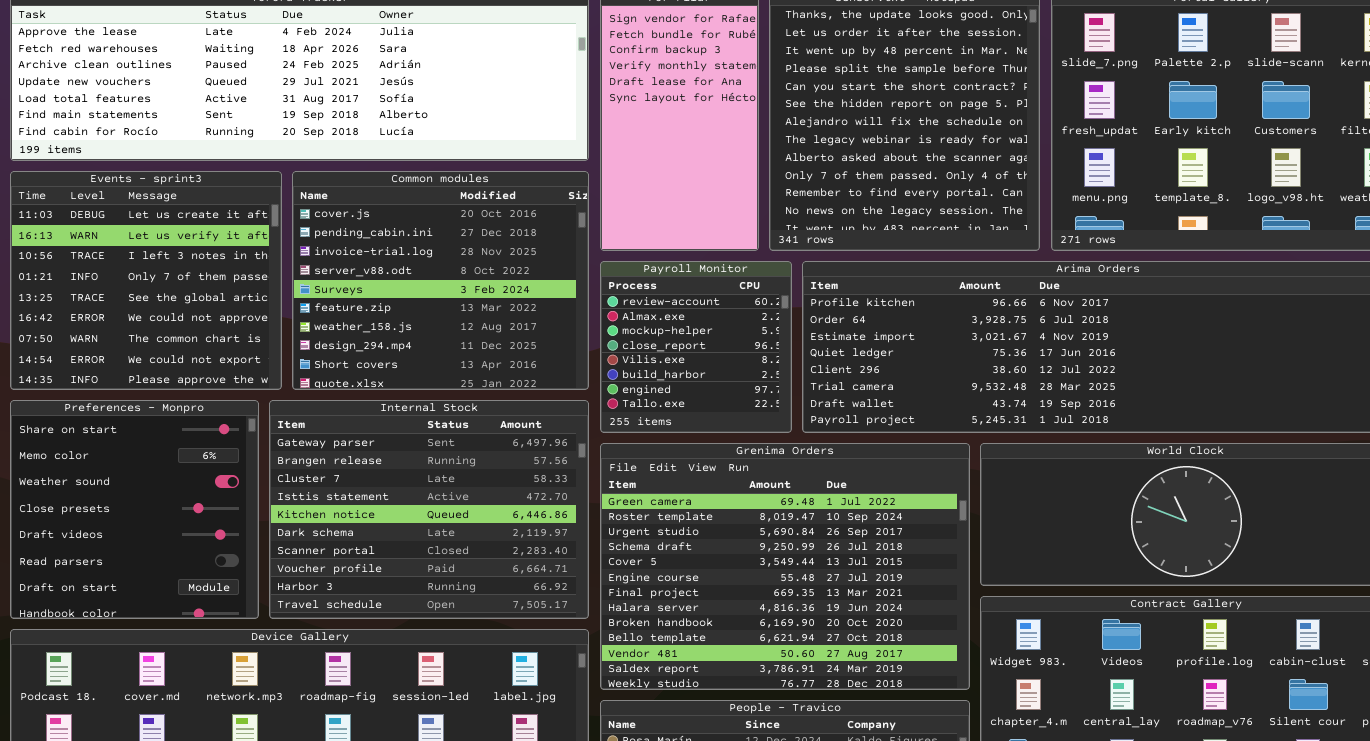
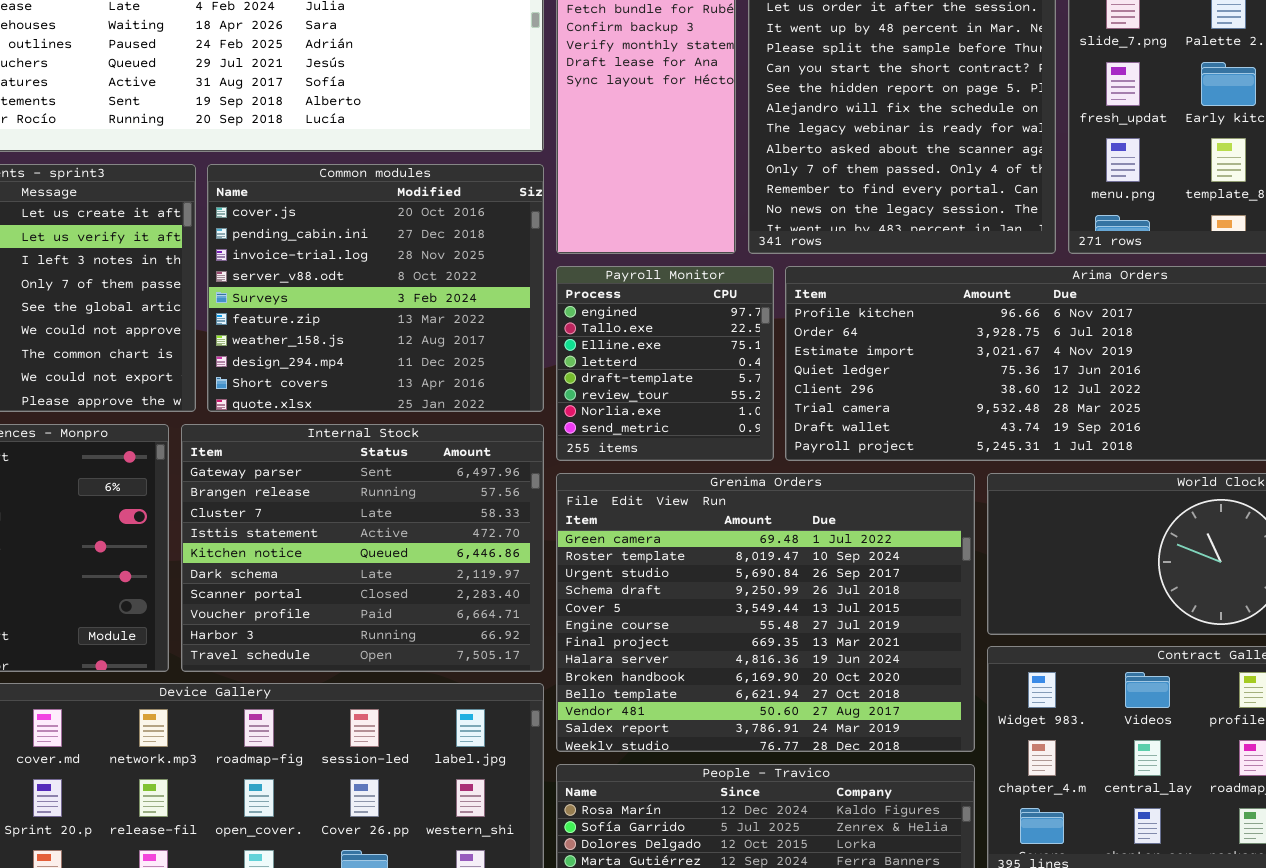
Payroll Monitor: [600,261,792,433] -> [556,266,774,461], scrolled down 6 rows

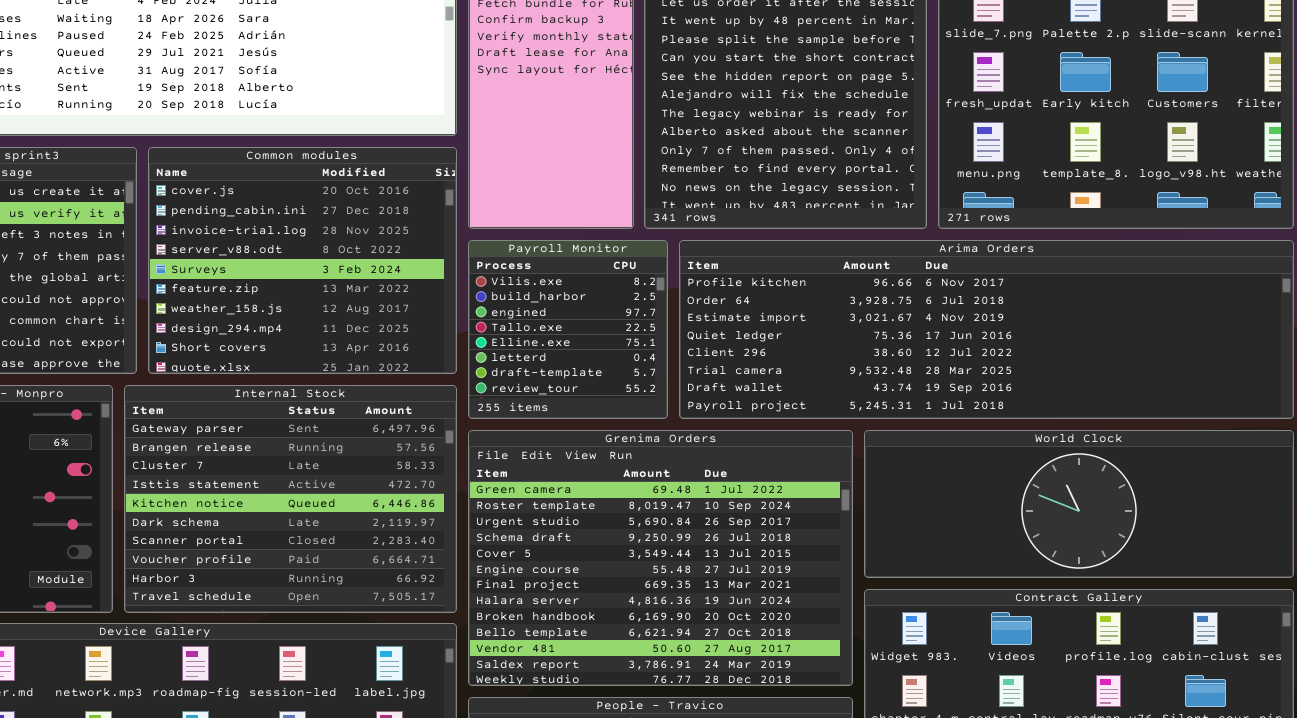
Payroll Monitor: [556,266,774,461] -> [468,240,668,419], scrolled up 2 rows

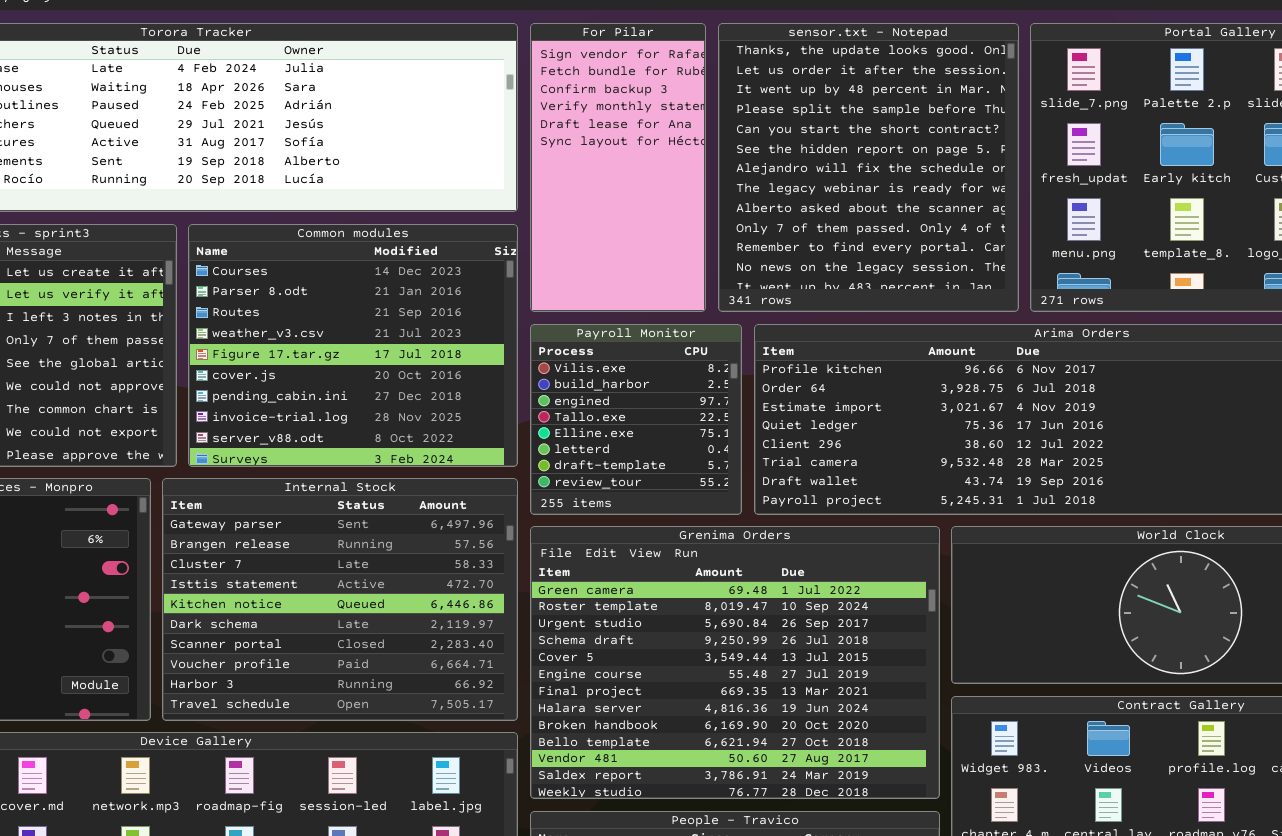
Common modules: [148,147,457,374] -> [188,224,518,467], scrolled up 5 rows

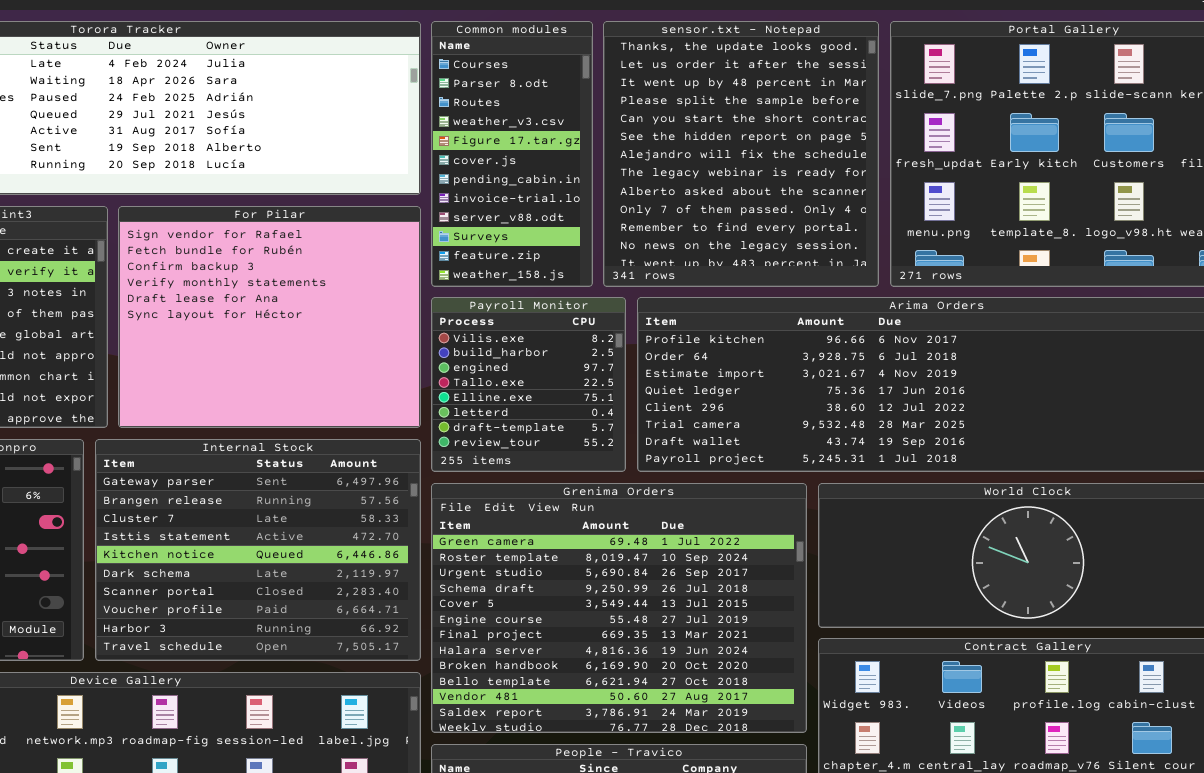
For Pilar: [530,23,706,312] -> [118,206,421,428], moved, resized
Common modules: [188,224,518,467] -> [431,21,593,287], moved, resized

